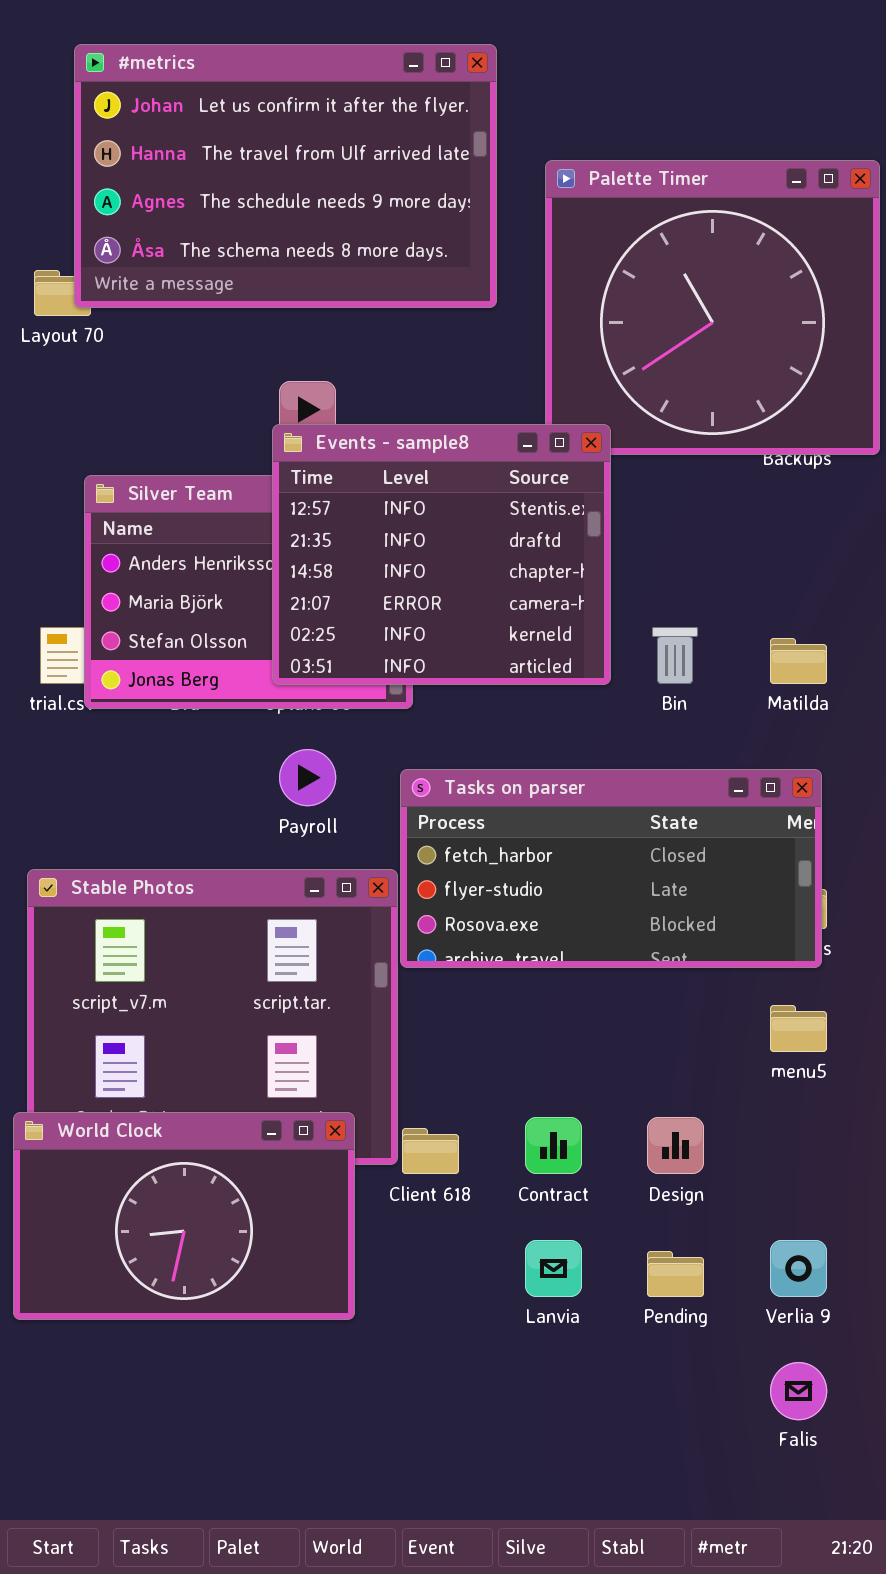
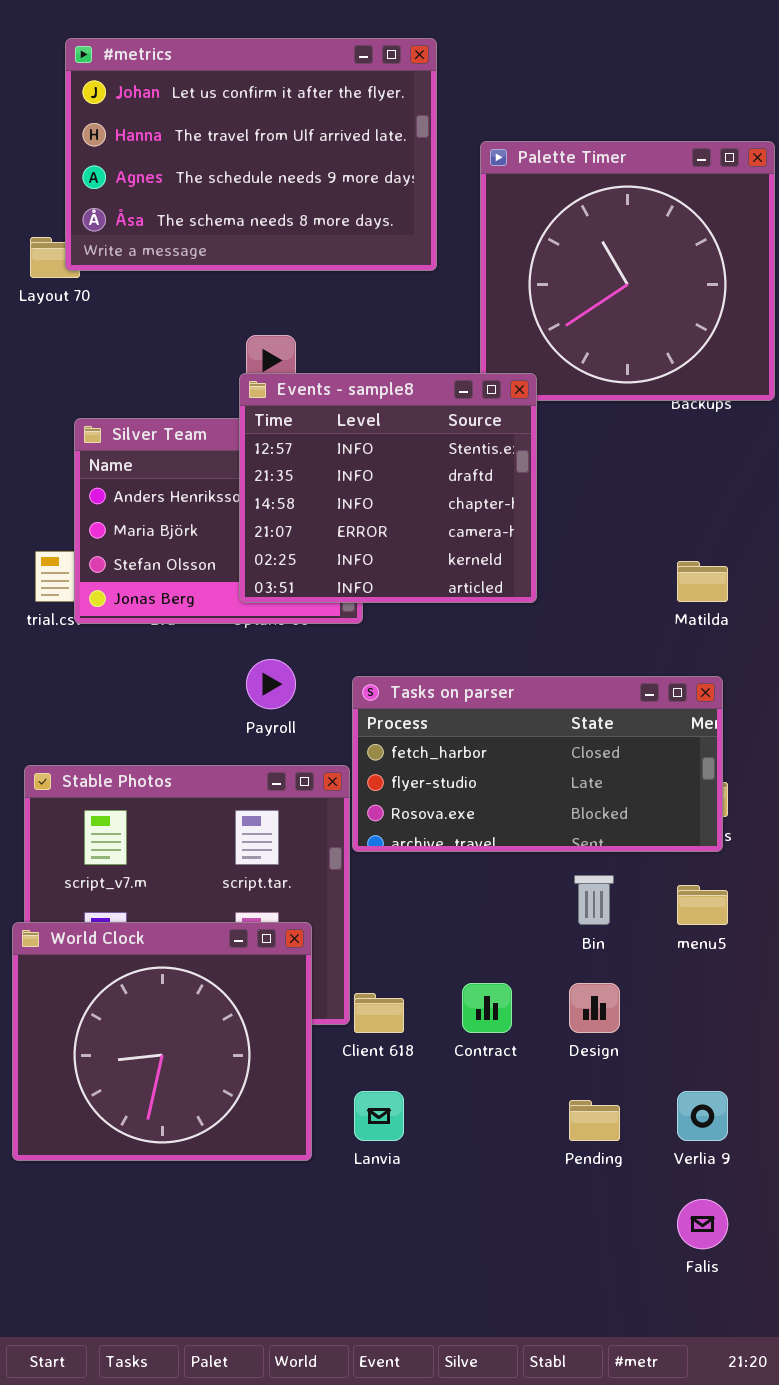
Bin: [652,627,698,684] -> [574,875,614,925], moved
World Clock: [13,1112,355,1320] -> [12,922,312,1161], resized
Lanvia: [525,1240,582,1297] -> [354,1091,404,1141], moved

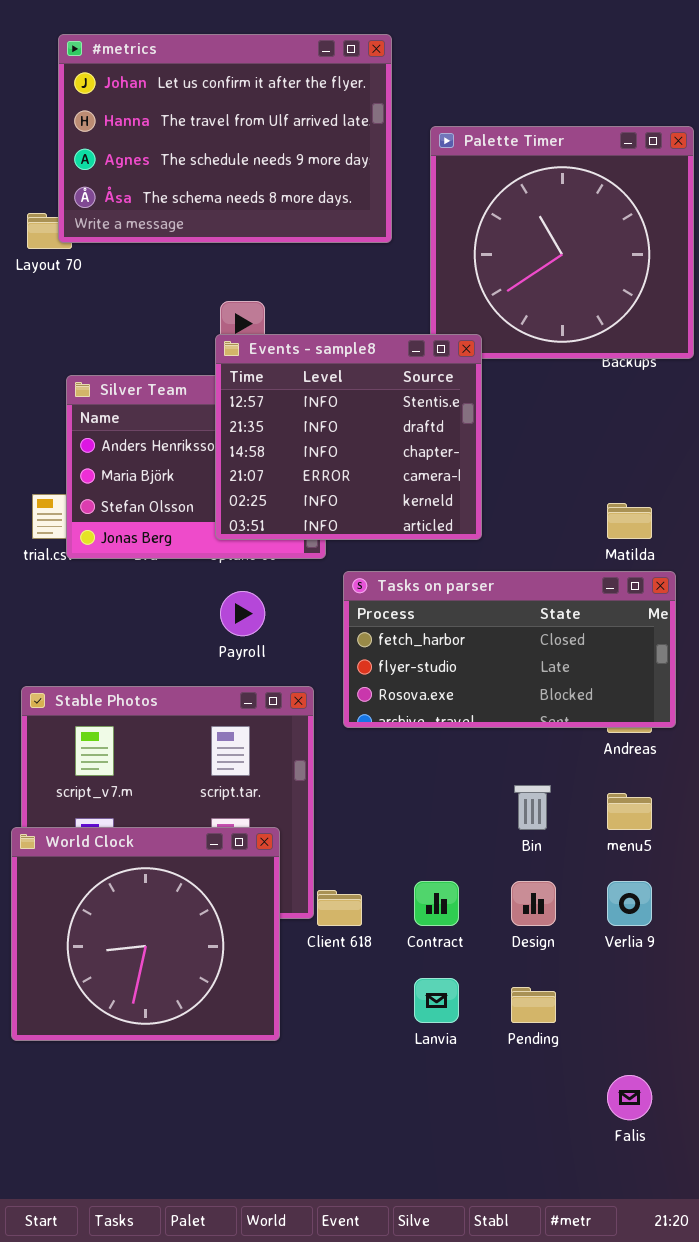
Tasks on parser: [352,676,723,852] -> [343,571,676,728], moved
Lanvia: [354,1091,404,1141] -> [414,978,459,1023], moved
Verlia 9: [677,1091,728,1141] -> [607,881,652,926], moved

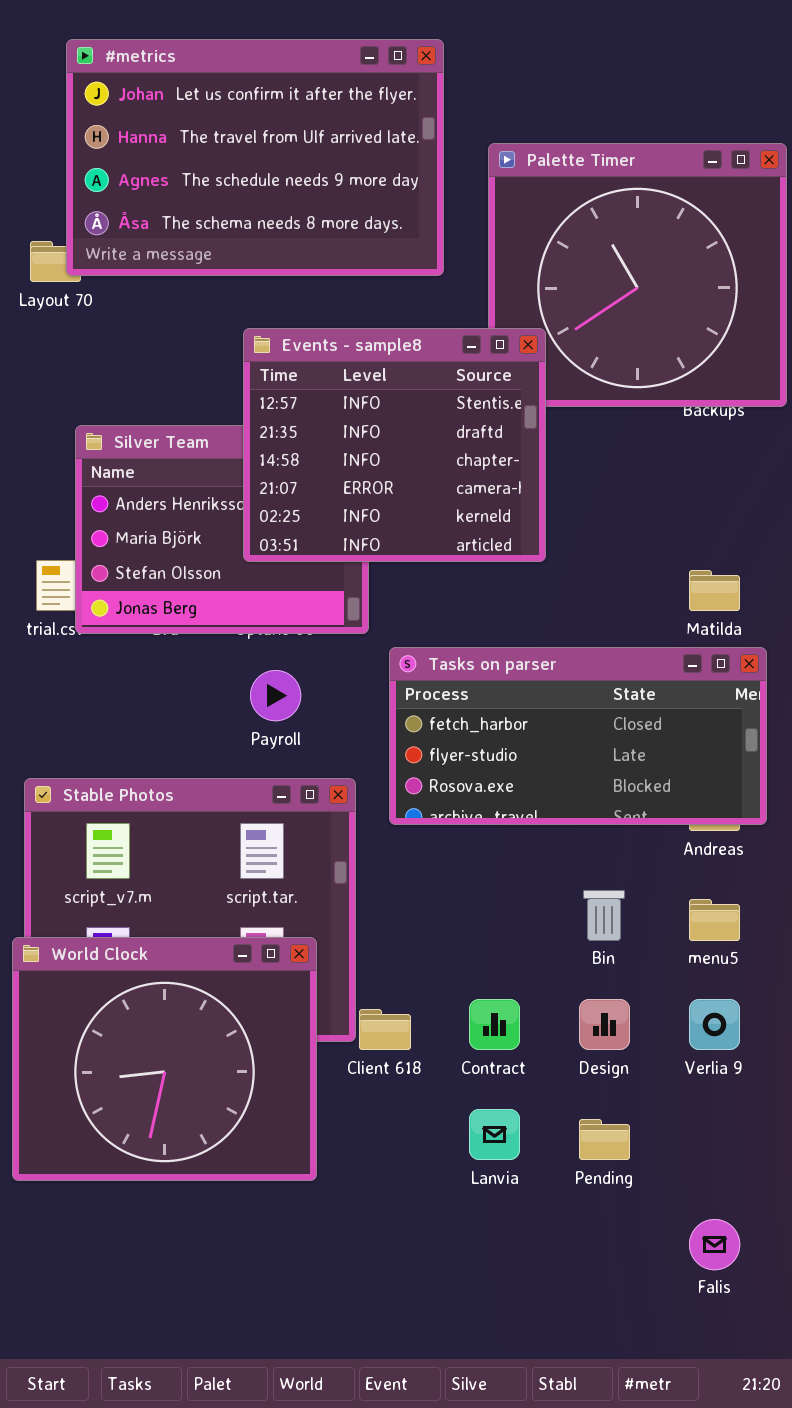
Events - sample8: [215,334,482,540] -> [243,328,546,562], moved

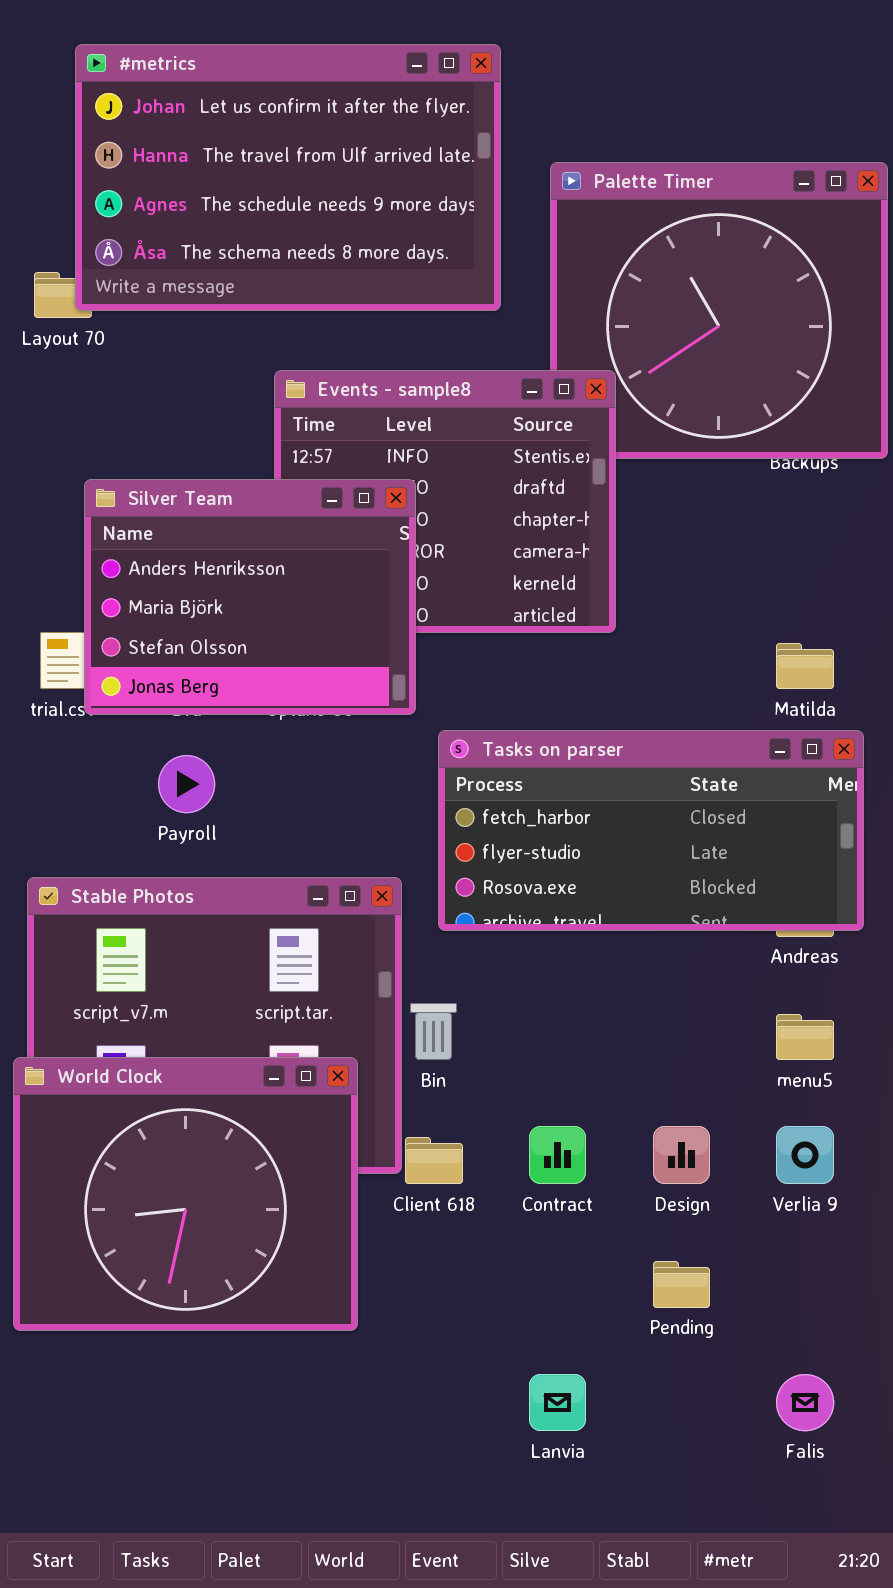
Silver Team: [75,425,369,634] -> [84,479,416,715], raised
Payroll: [250,670,301,721] -> [158,755,215,813], moved
Bin: [583,890,625,941] -> [410,1003,457,1060], moved
Lanvia: [469,1109,520,1160] -> [529,1374,586,1431], moved

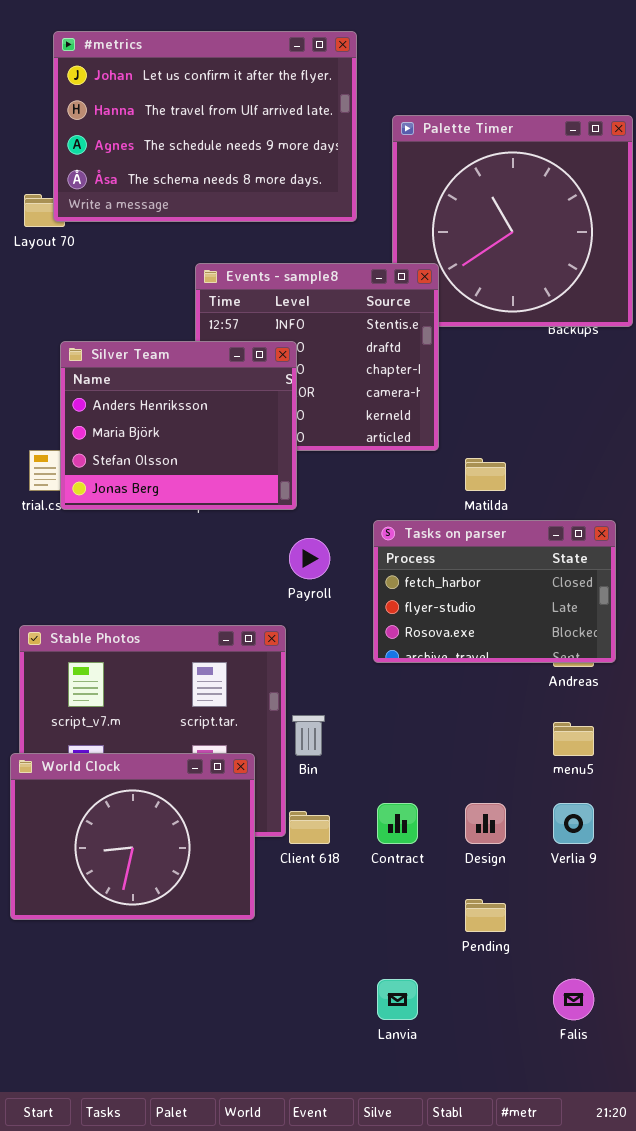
Matilda: [776,643,834,689] -> [465,458,506,491], moved
Tasks on parser: [438,730,864,931] -> [373,520,616,663], resized
Payroll: [158,755,215,813] -> [289,538,330,579], moved
World Clock: [13,1057,358,1331] -> [10,753,255,920], resized

